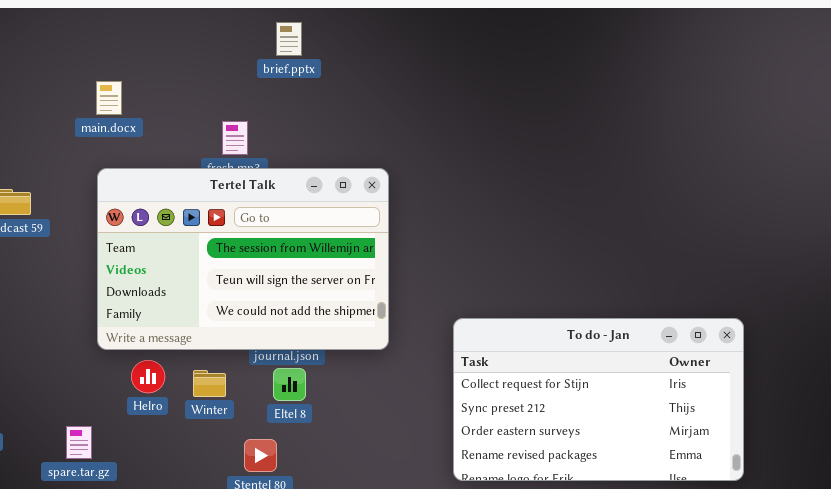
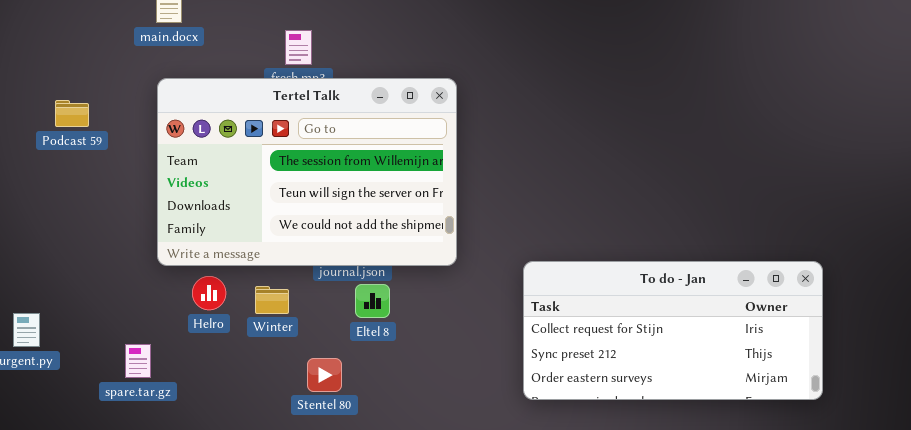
To do - Jan: [453,318,744,481] -> [523,261,823,400], resized
Eltel 8: [273,368,306,401] -> [355,284,390,318], moved

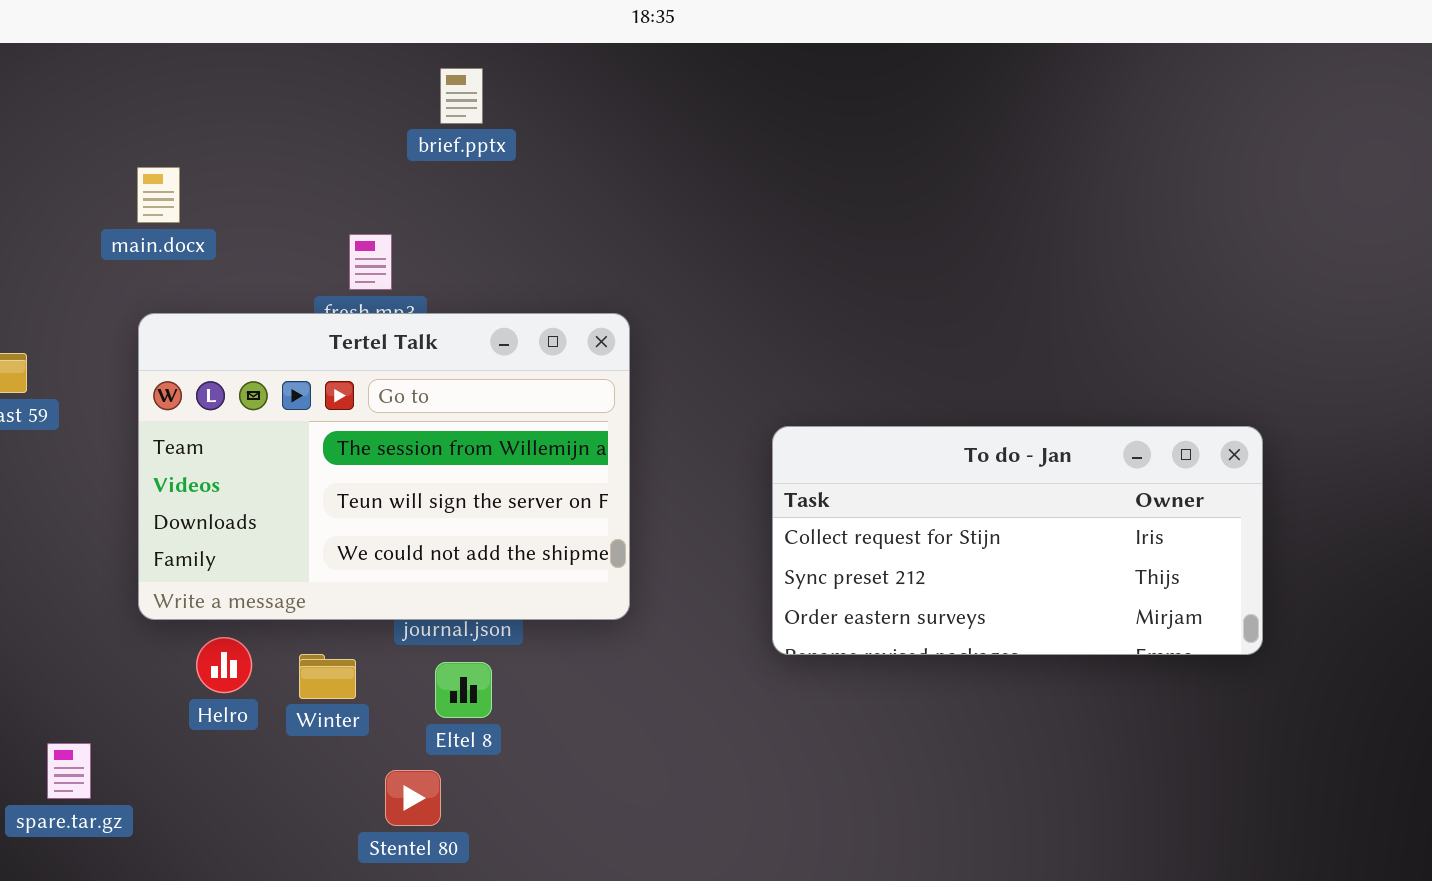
To do - Jan: [523,261,823,400] -> [772,426,1263,655], moved
Eltel 8: [355,284,390,318] -> [435,662,492,718], moved
spare.tar.gz: [125,344,151,378] -> [47,743,91,799], moved

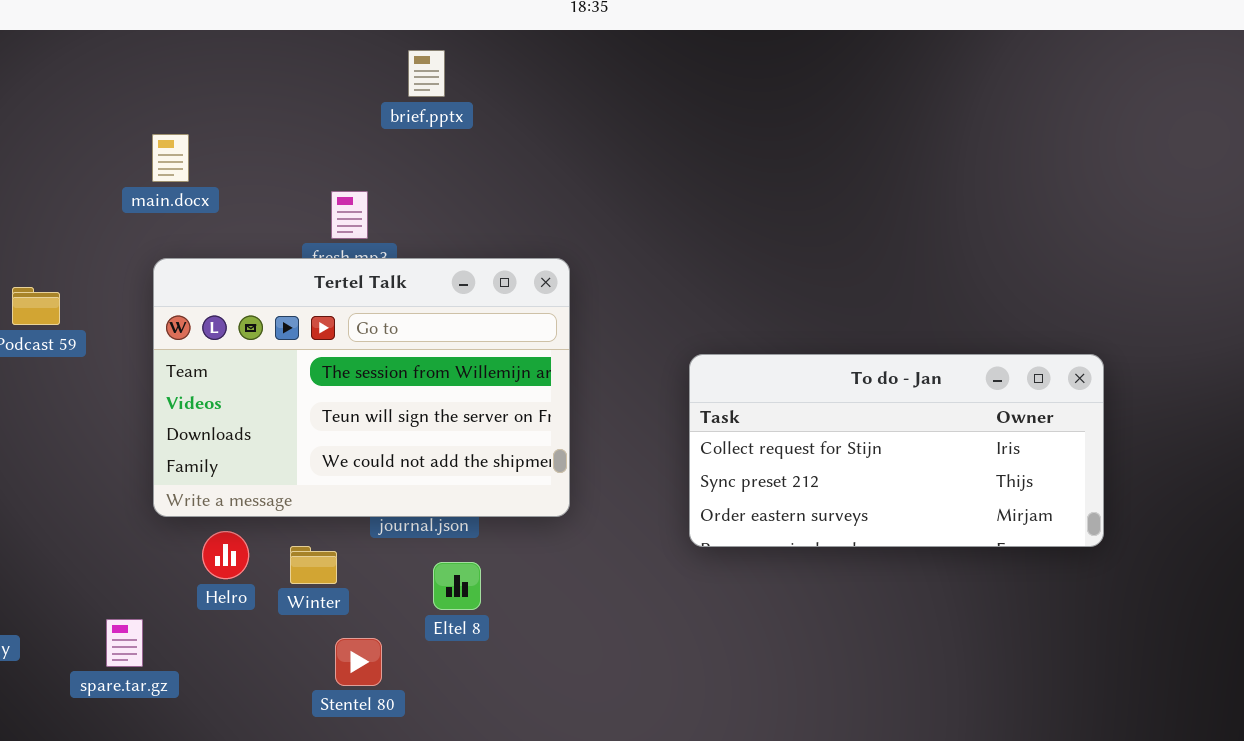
Eltel 8: [435,662,492,718] -> [433,562,481,610], moved
spare.tar.gz: [47,743,91,799] -> [106,619,143,667], moved
Stentel 80: [385,770,441,826] -> [335,638,382,686], moved

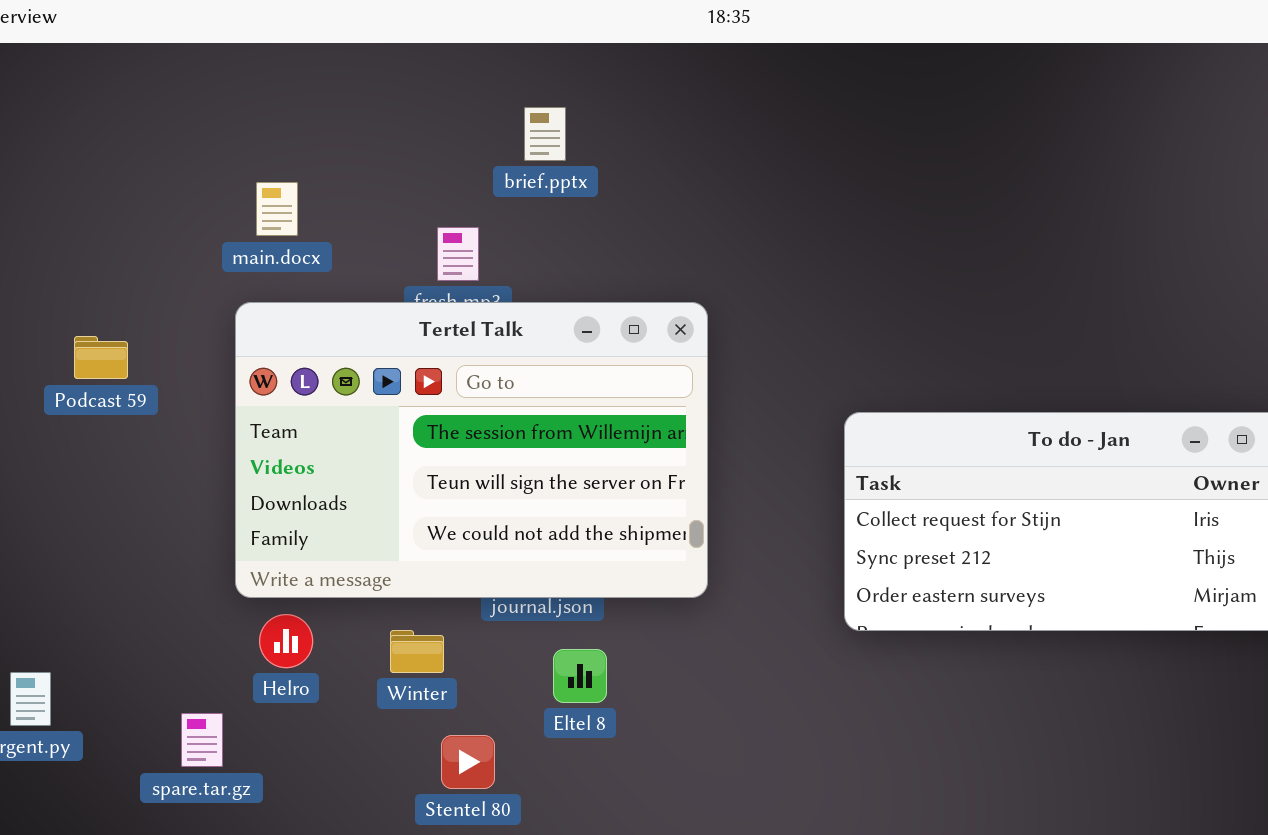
brief.pptx: [408,50,445,97] -> [524,107,566,161], moved
main.docx: [152,134,189,182] -> [256,182,298,236], moved
Helro: [202,531,249,579] -> [259,614,313,668], moved

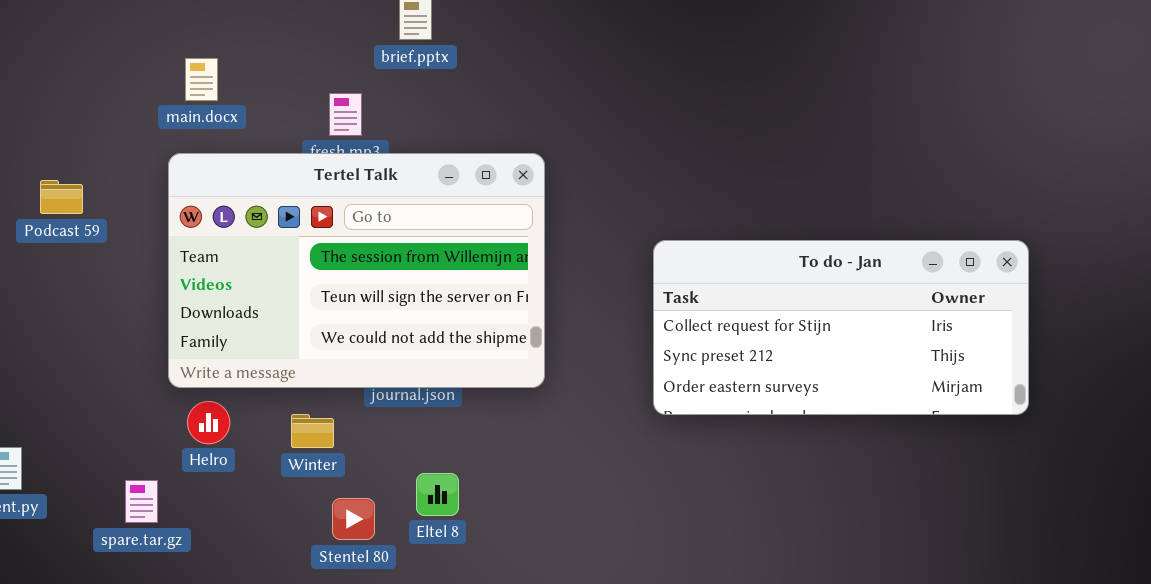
Eltel 8: [553,649,607,703] -> [416,473,459,516], moved

